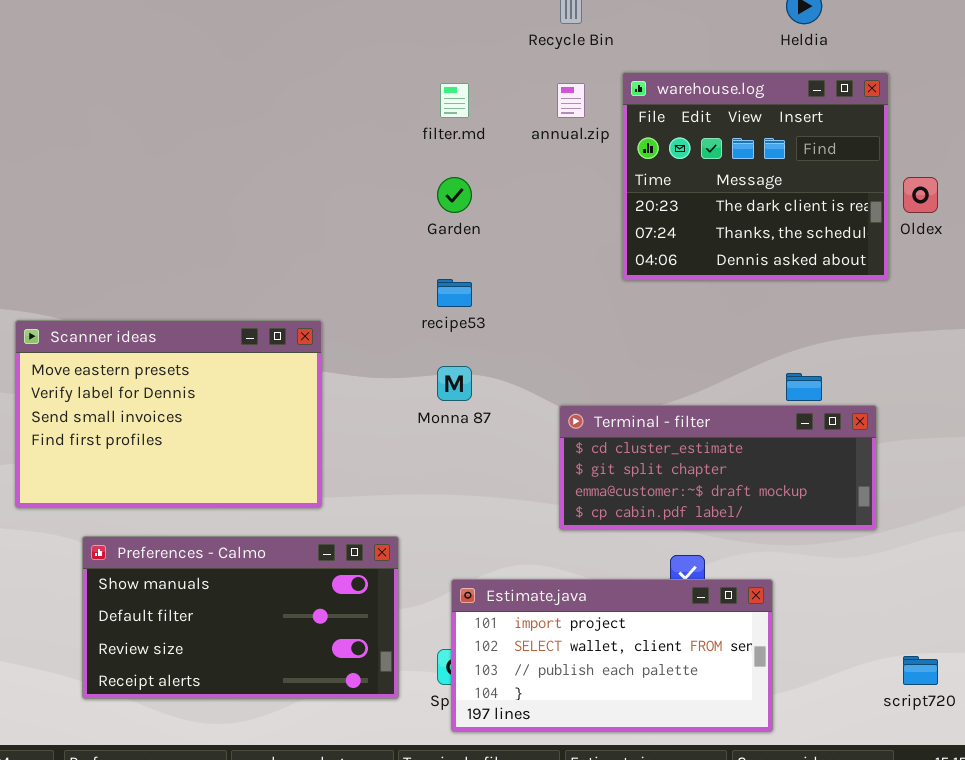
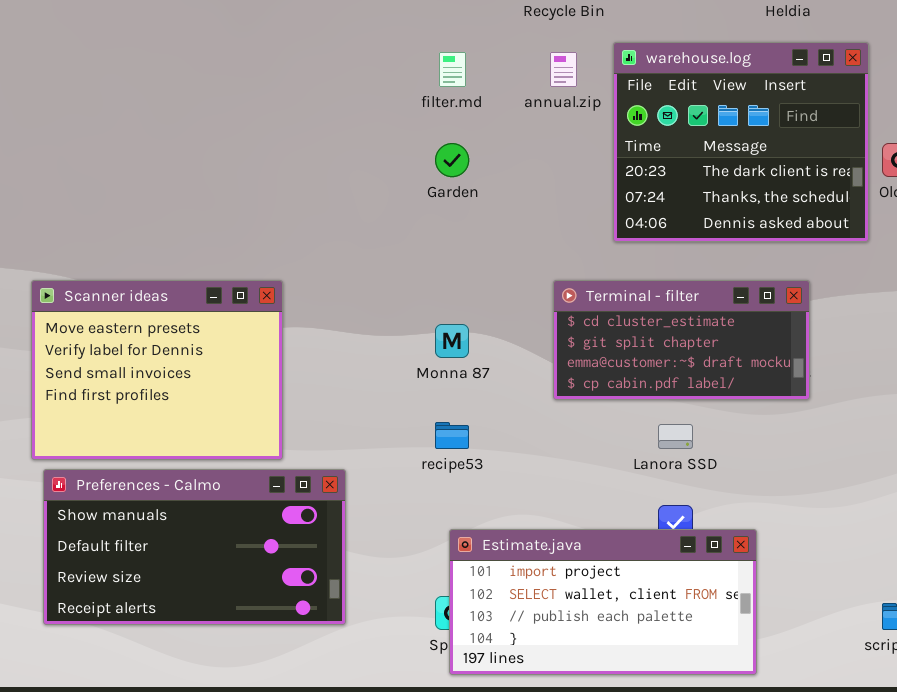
recipe53: [437,279,472,307] -> [435,422,469,449], moved
Scanner ideas: [15,320,322,508] -> [31,280,283,460], resized
Terminal - filter: [559,405,877,530] -> [553,280,810,400], moved, resized
Preferences - Calmo: [82,536,399,699] -> [43,469,346,625], moved

